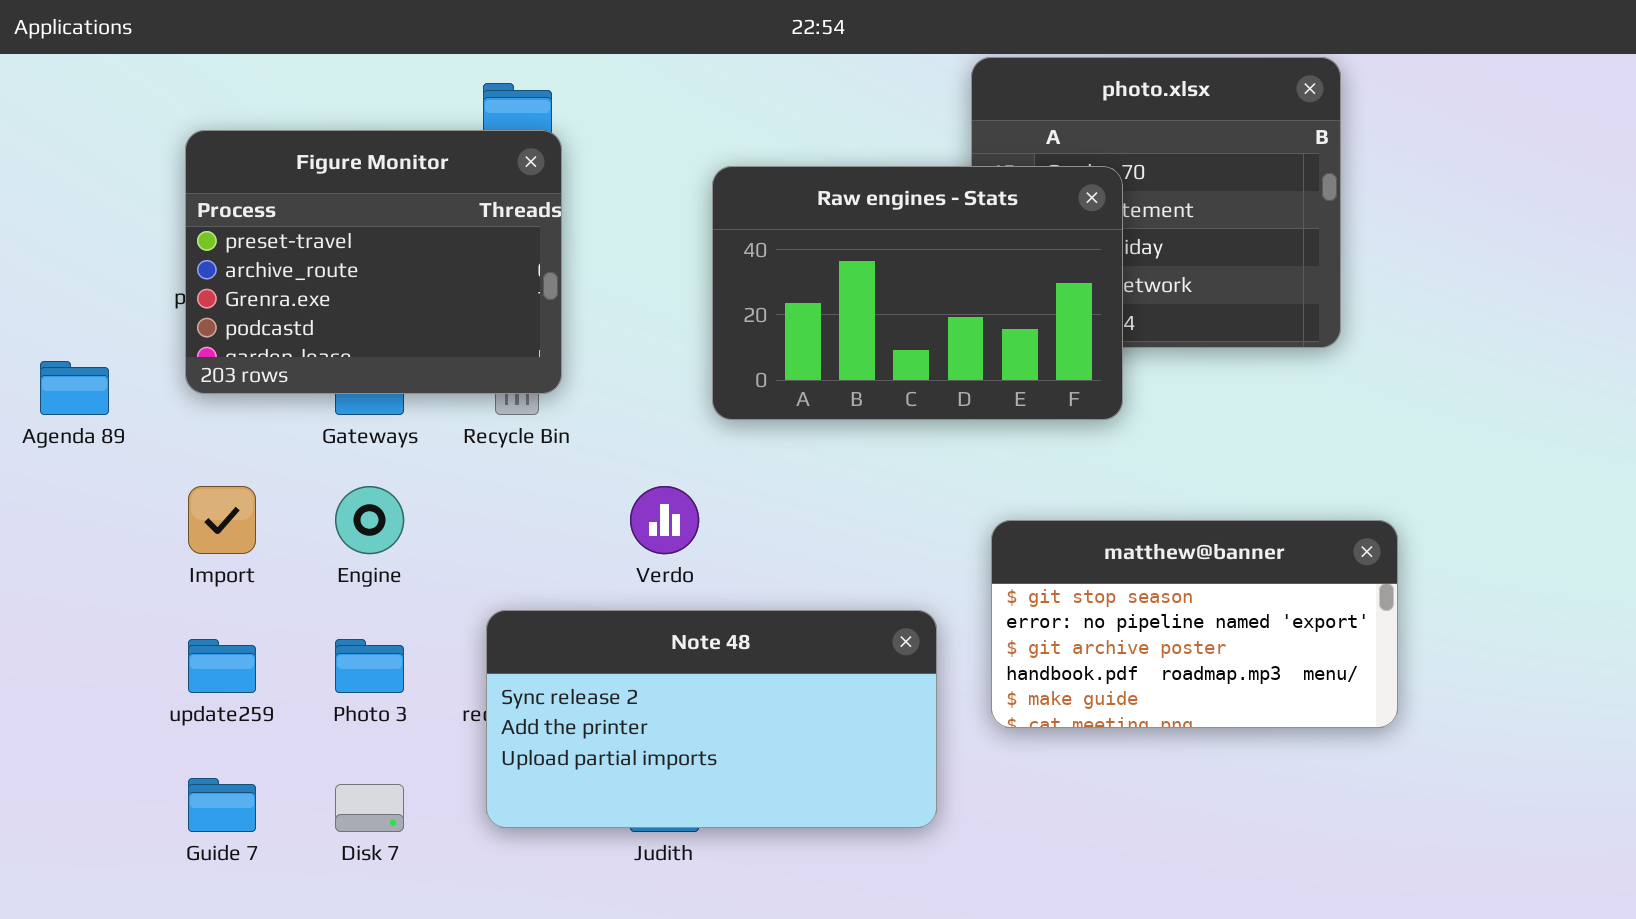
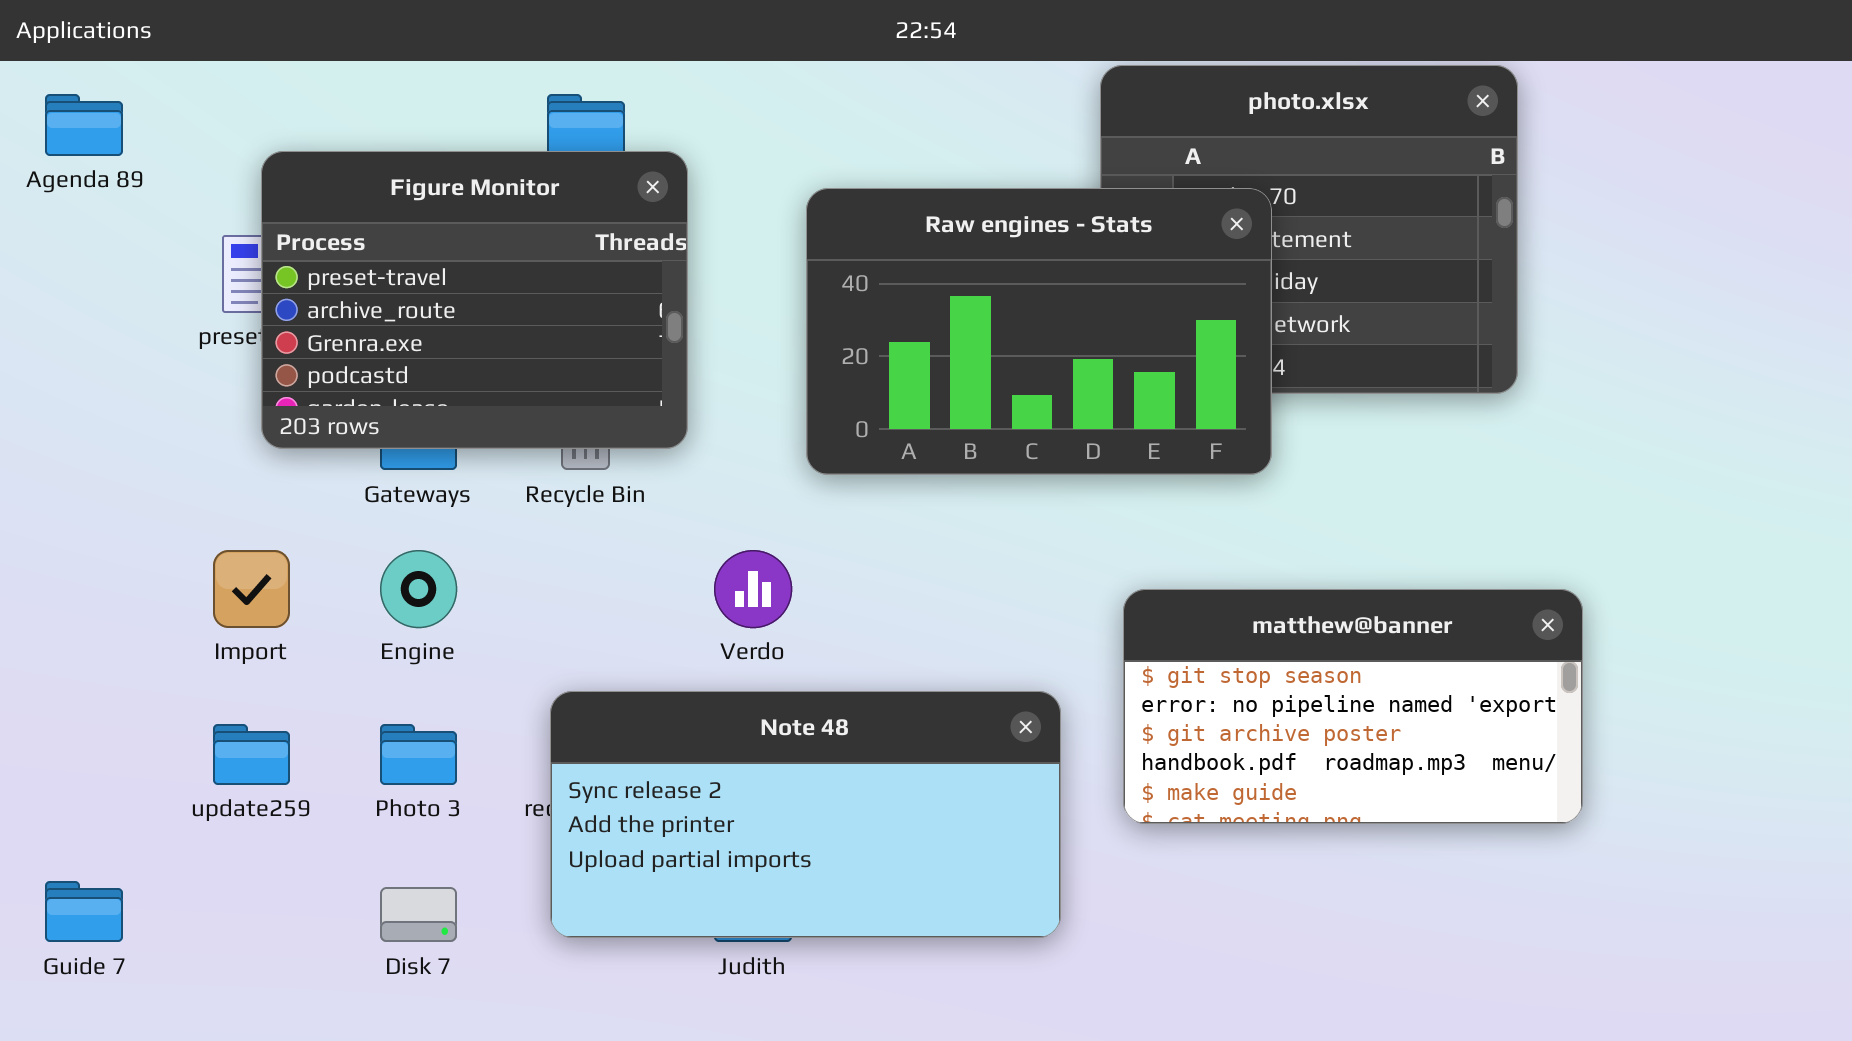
Figure Monitor: [185,130,562,394] -> [261,151,688,449], moved
Agenda 89: [40,361,109,415] -> [45,94,123,156], moved
Guide 7: [188,778,256,832] -> [45,881,123,942], moved

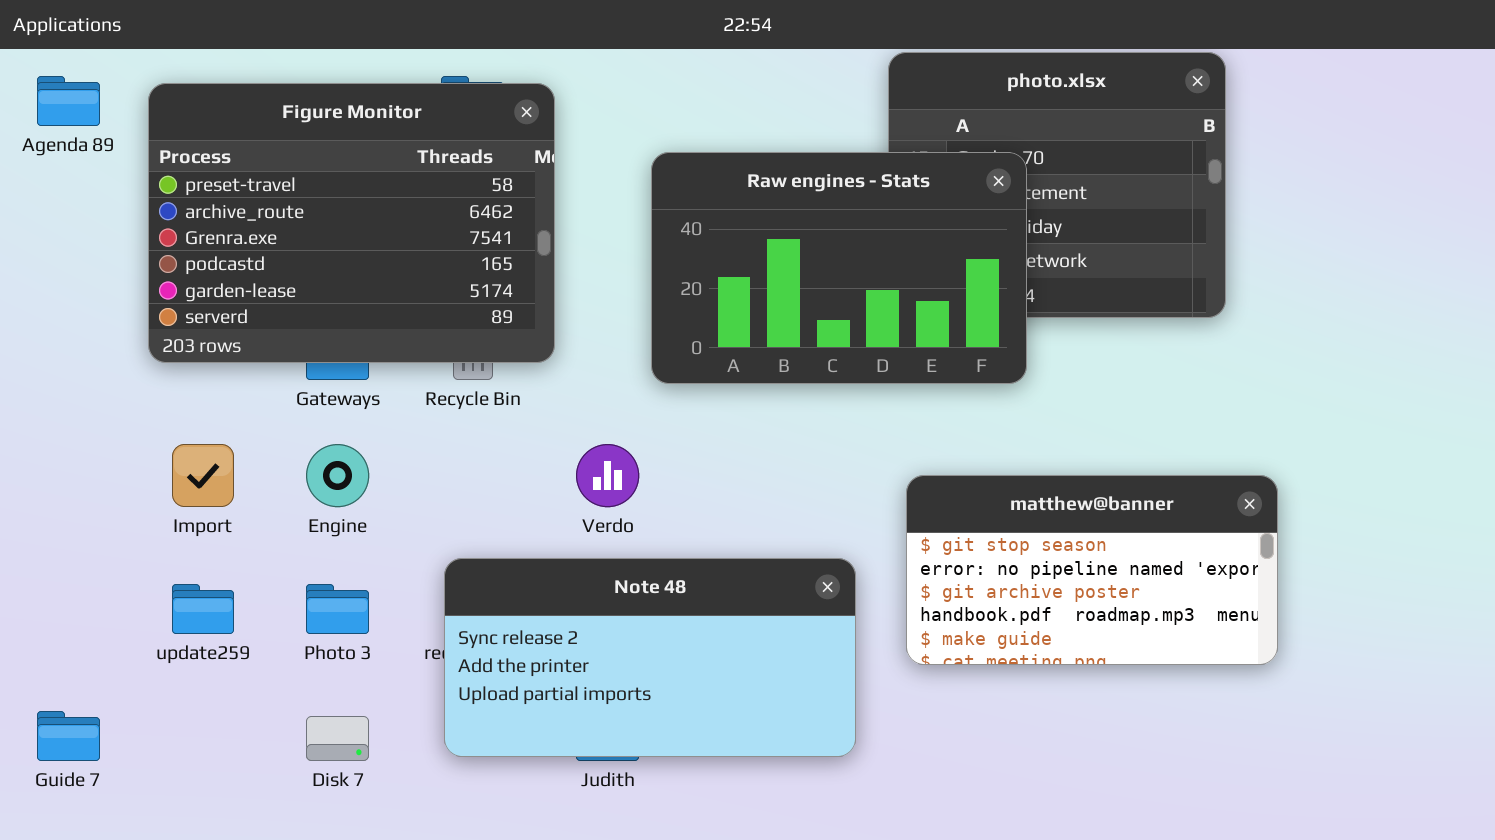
Figure Monitor: [261,151,688,449] -> [148,83,555,363], resized

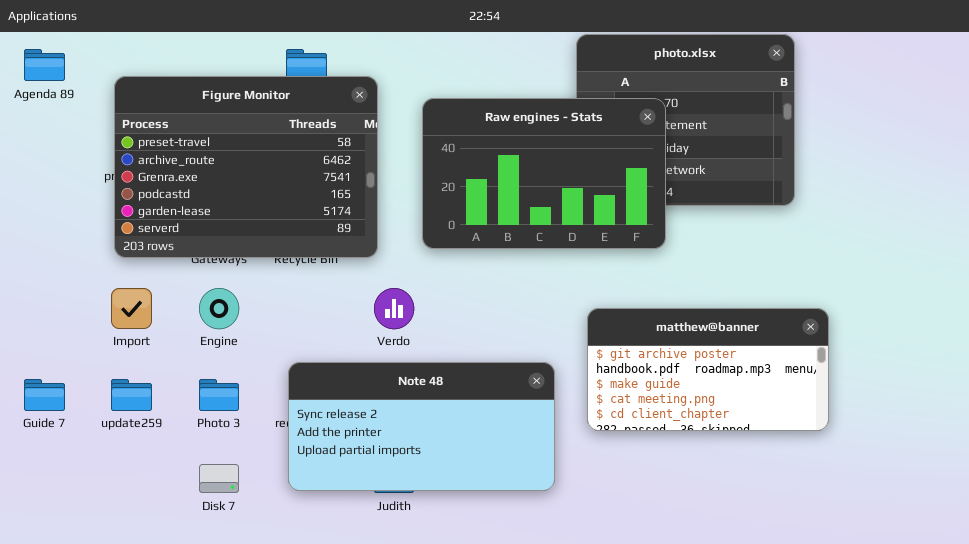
Figure Monitor: [148,83,555,363] -> [114,76,378,258], moved
matthew@banner: [906,475,1278,665] -> [587,308,829,431], scrolled down 2 rows
Guide 7: [37,711,100,761] -> [24,379,65,411], moved

